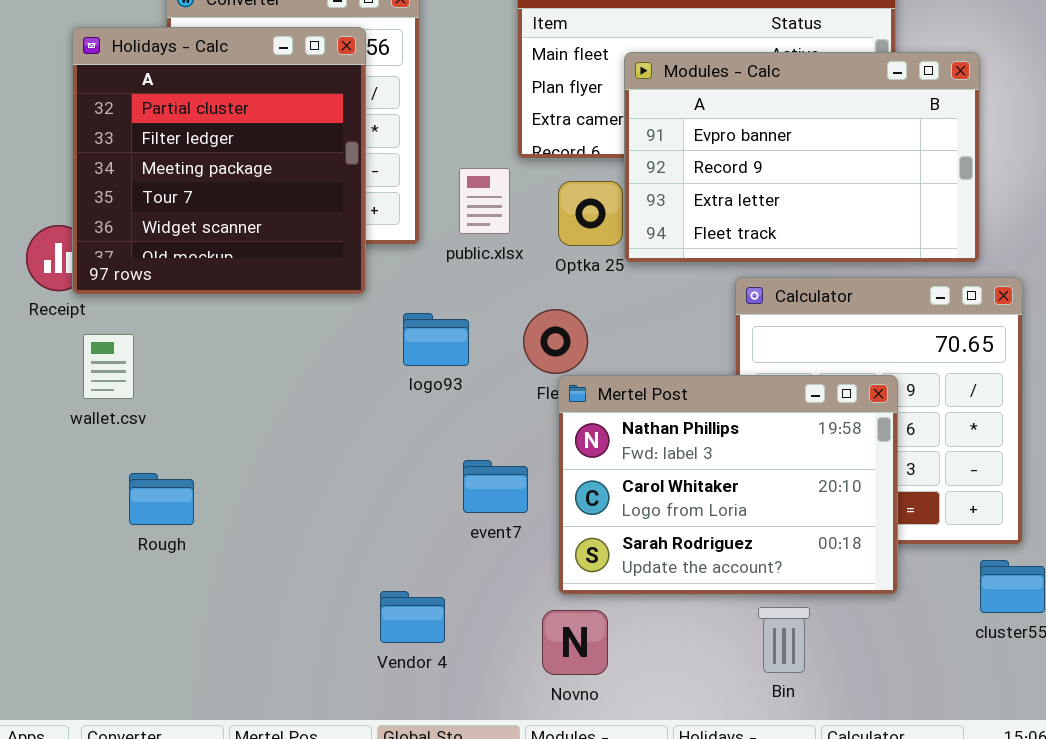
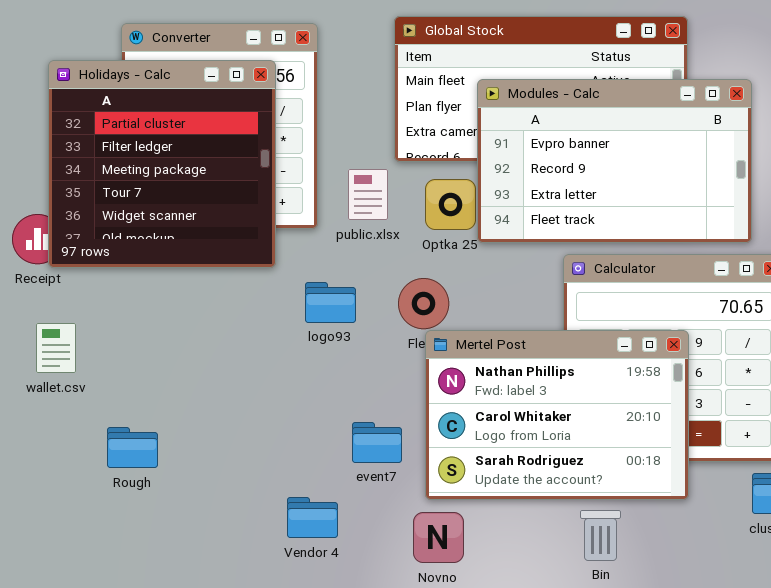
wallet.csv: [83,334,134,399] -> [36,323,76,373], moved
event7: [463,460,528,513] -> [352,422,402,463], moved
Rough: [129,473,194,525] -> [107,427,158,468], moved

